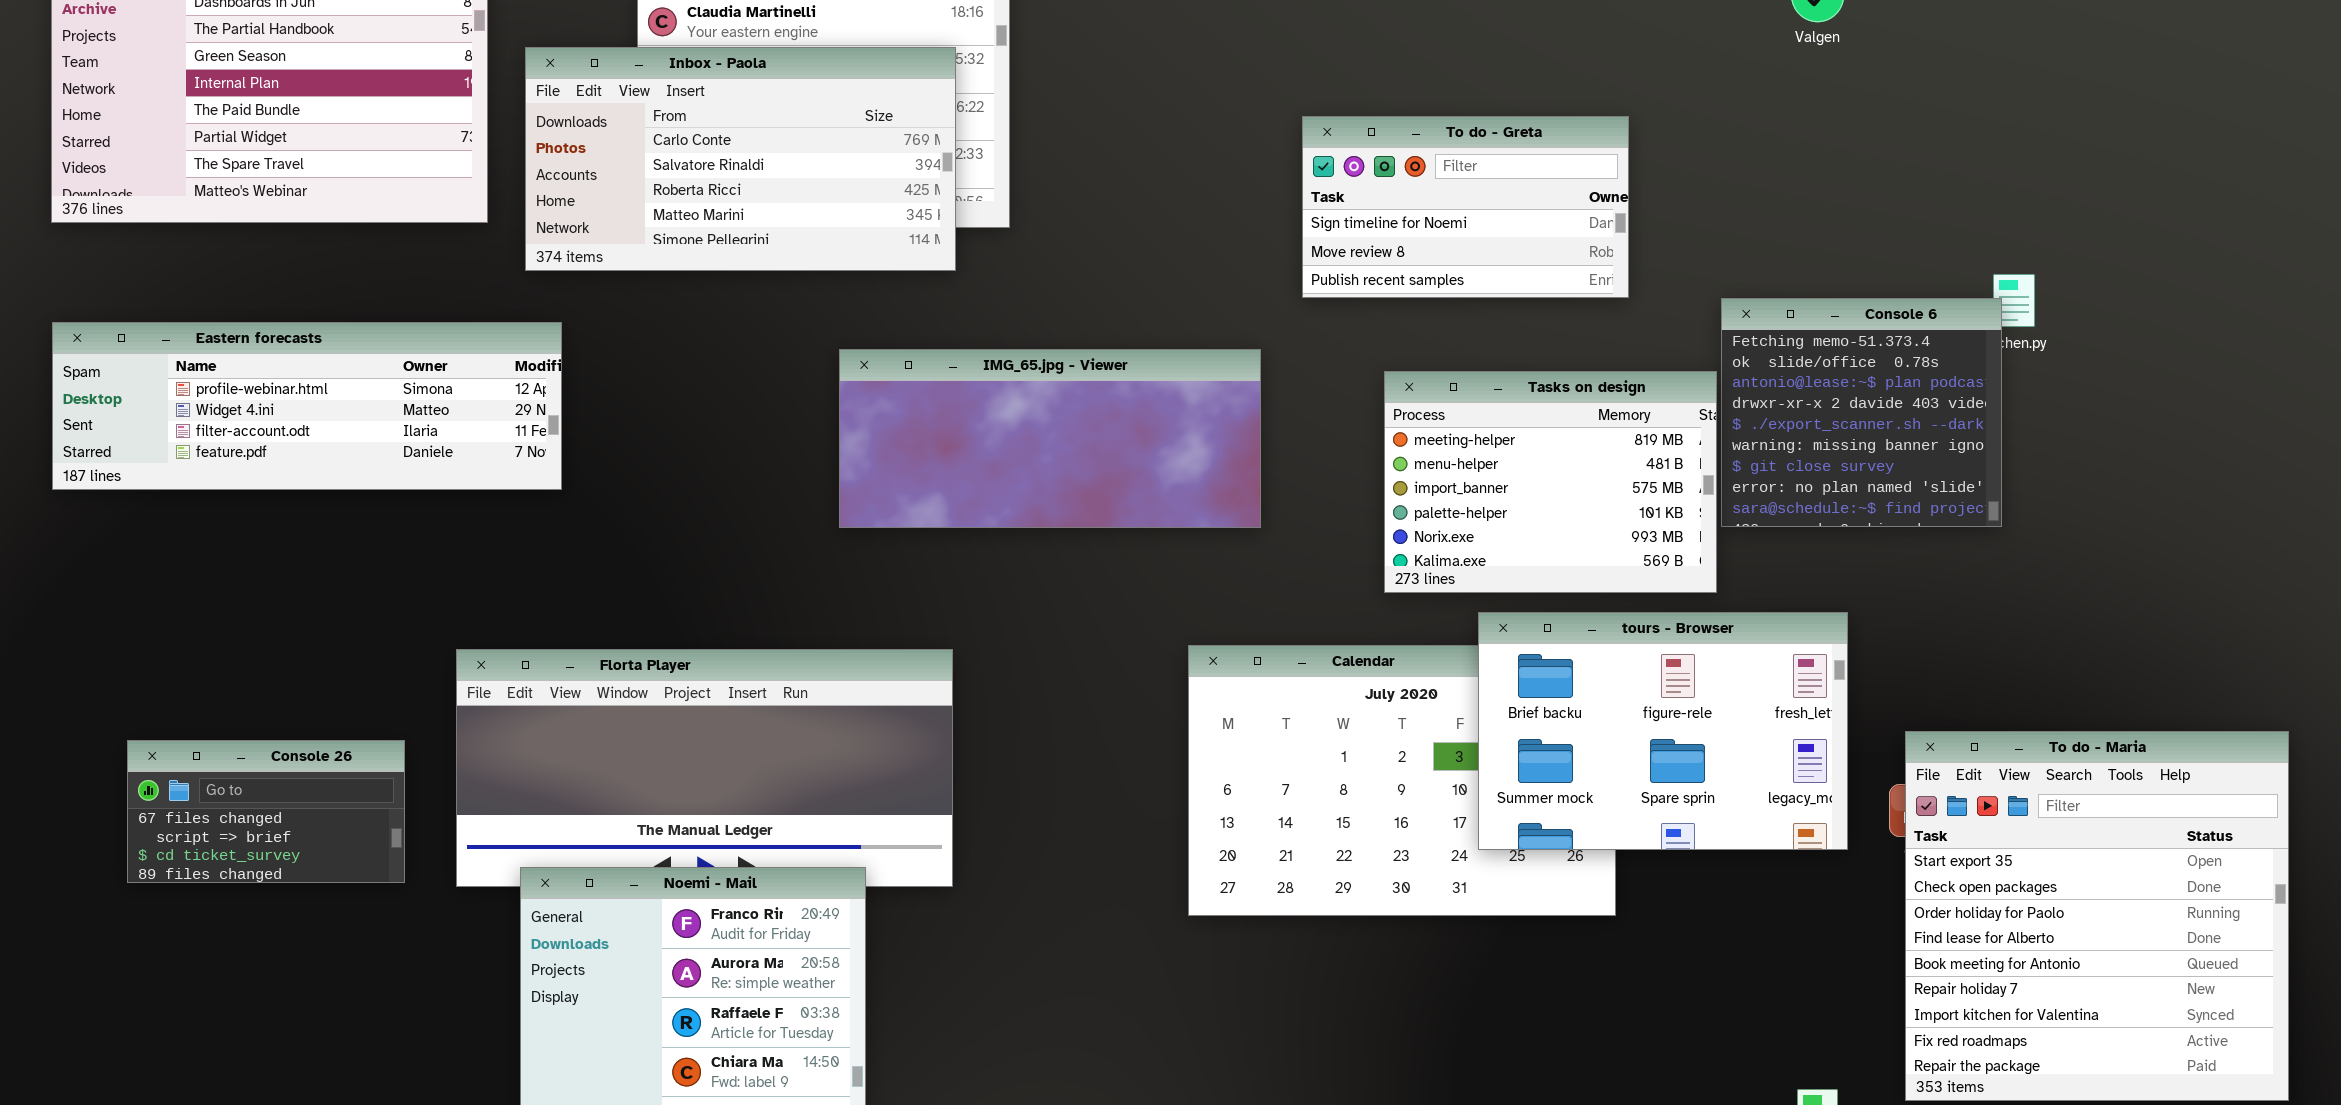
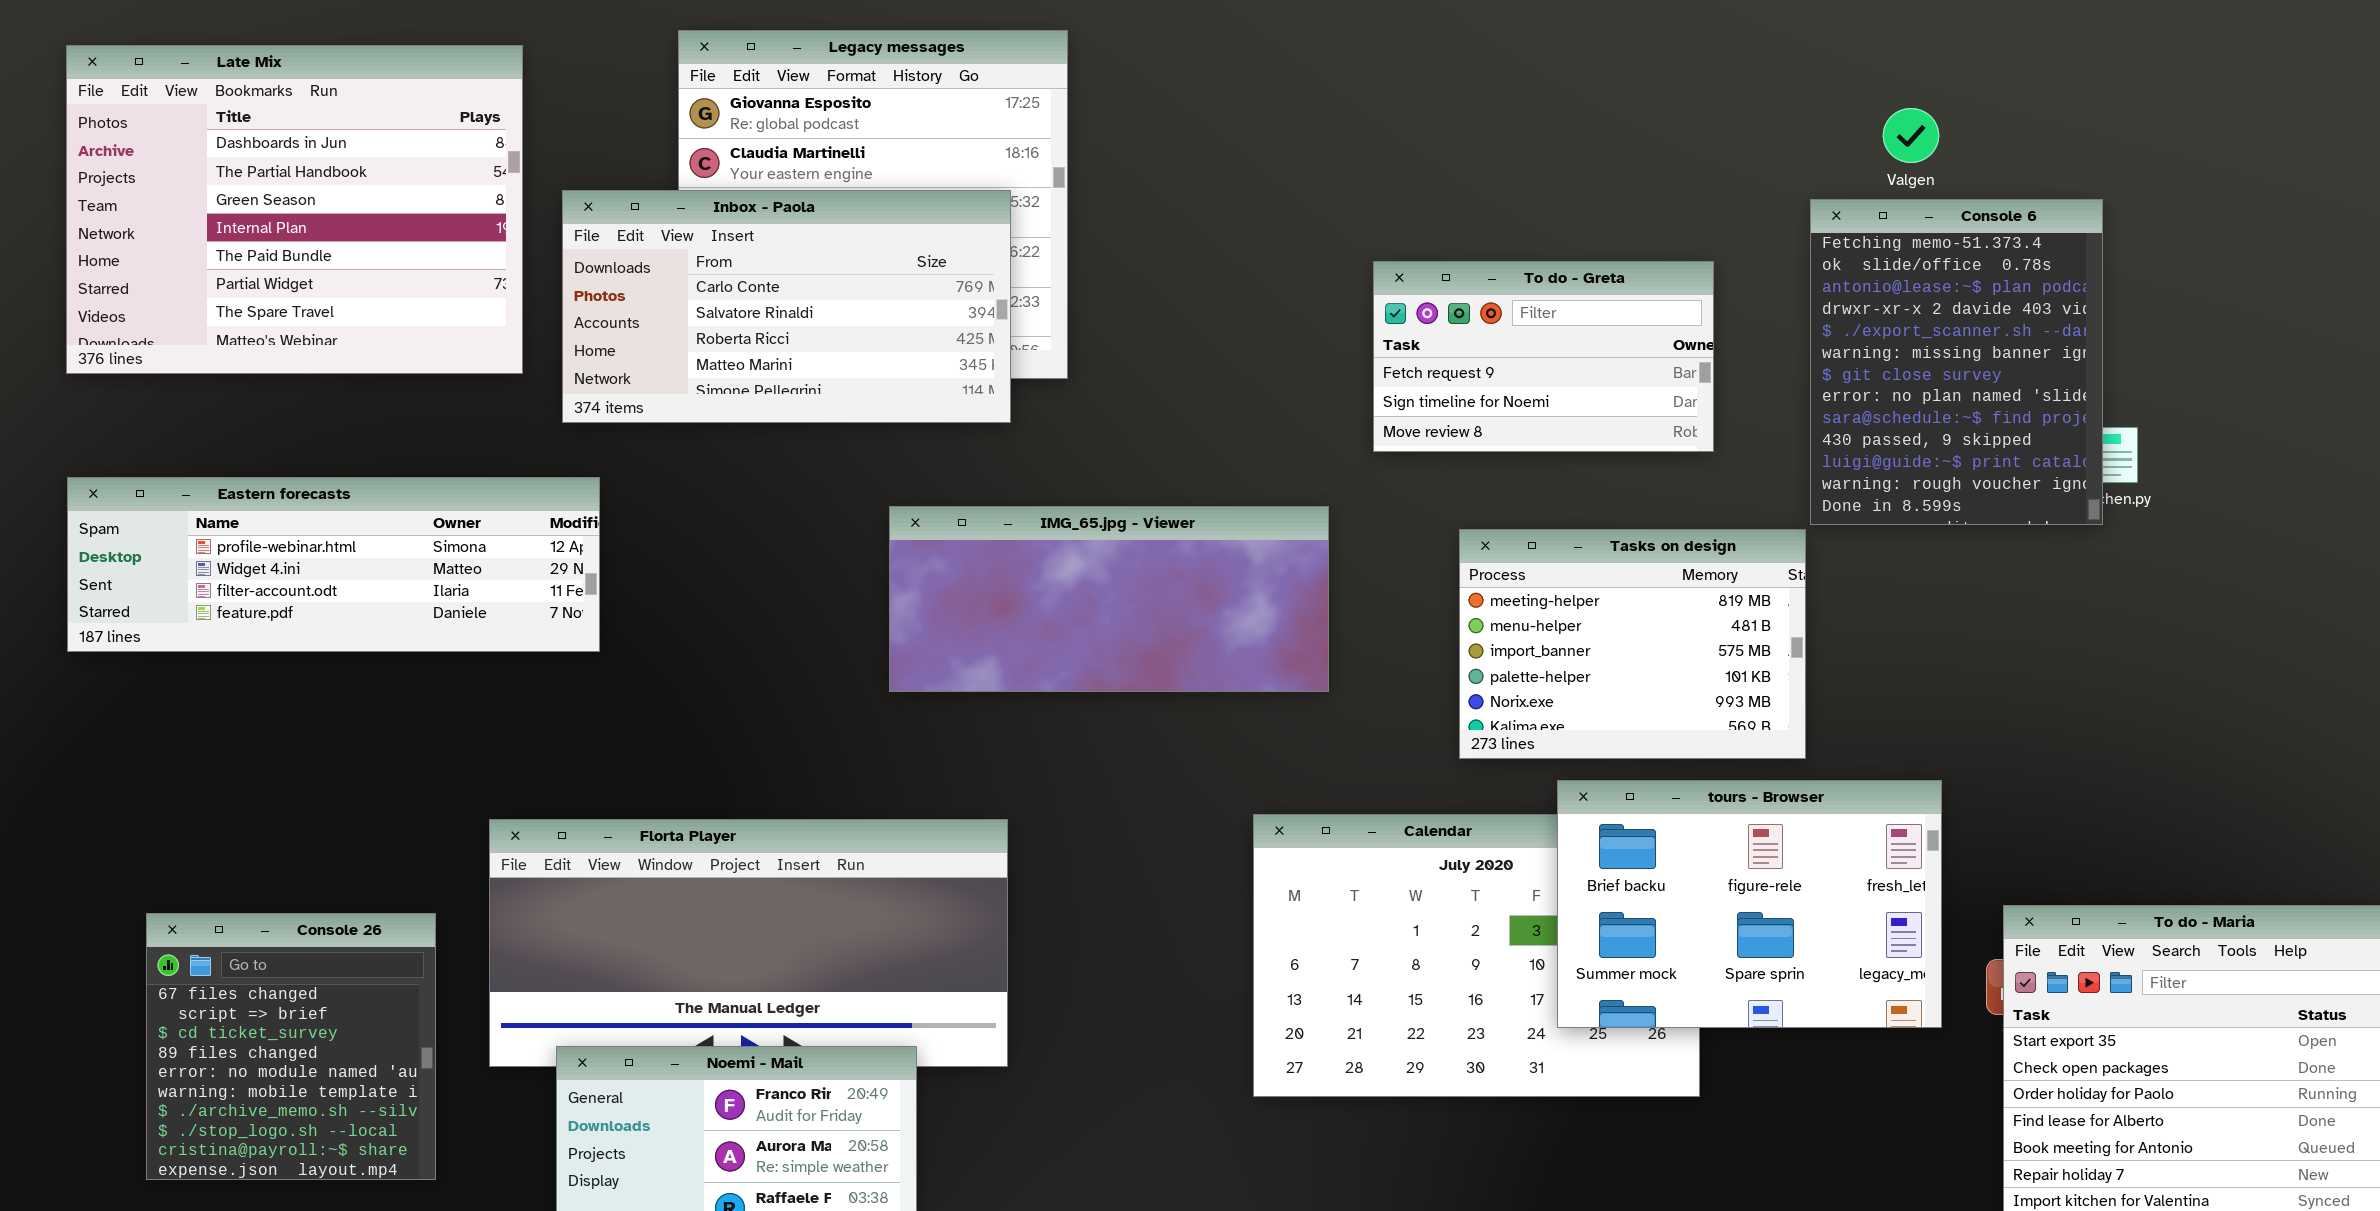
To do - Greta: [1302,116,1629,298] -> [1373,261,1714,452], scrolled up 1 row
Console 6: [1721,298,2002,527] -> [1810,199,2103,525], moved, resized
Console 26: [127,740,405,883] -> [146,913,436,1180], resized

